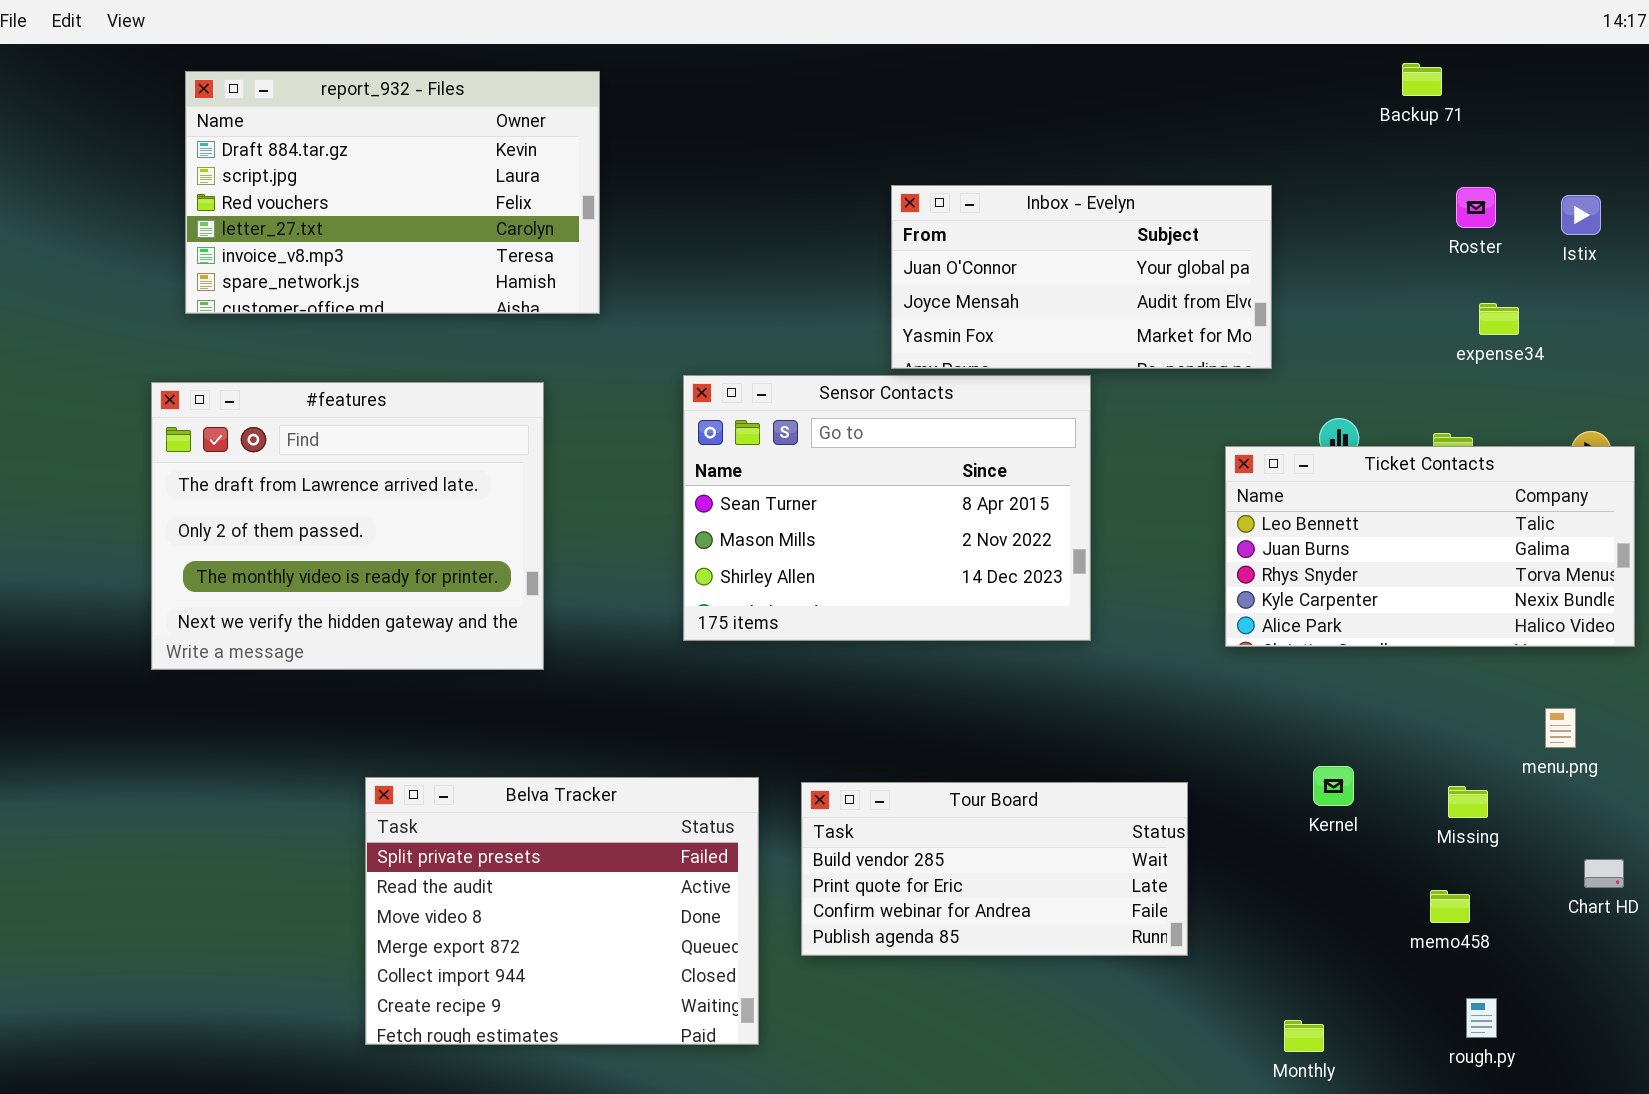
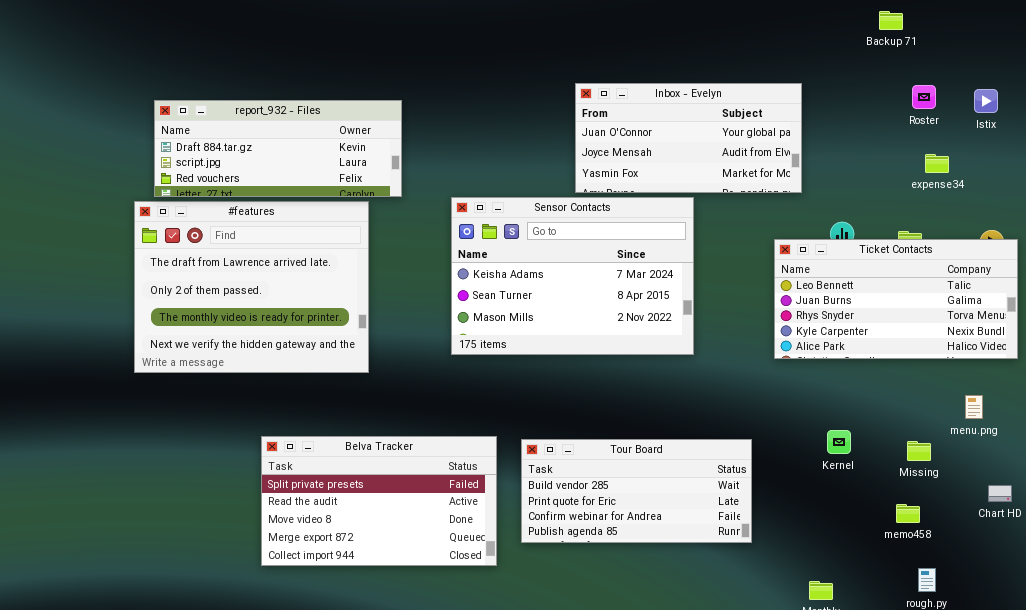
report_932 - Files: [185,71,600,314] -> [154,100,402,197], moved, resized
Sensor Contacts: [683,375,1091,641] -> [451,197,694,355], scrolled up 1 row
Belva Tracker: [365,777,759,1045] -> [261,436,497,566], resized

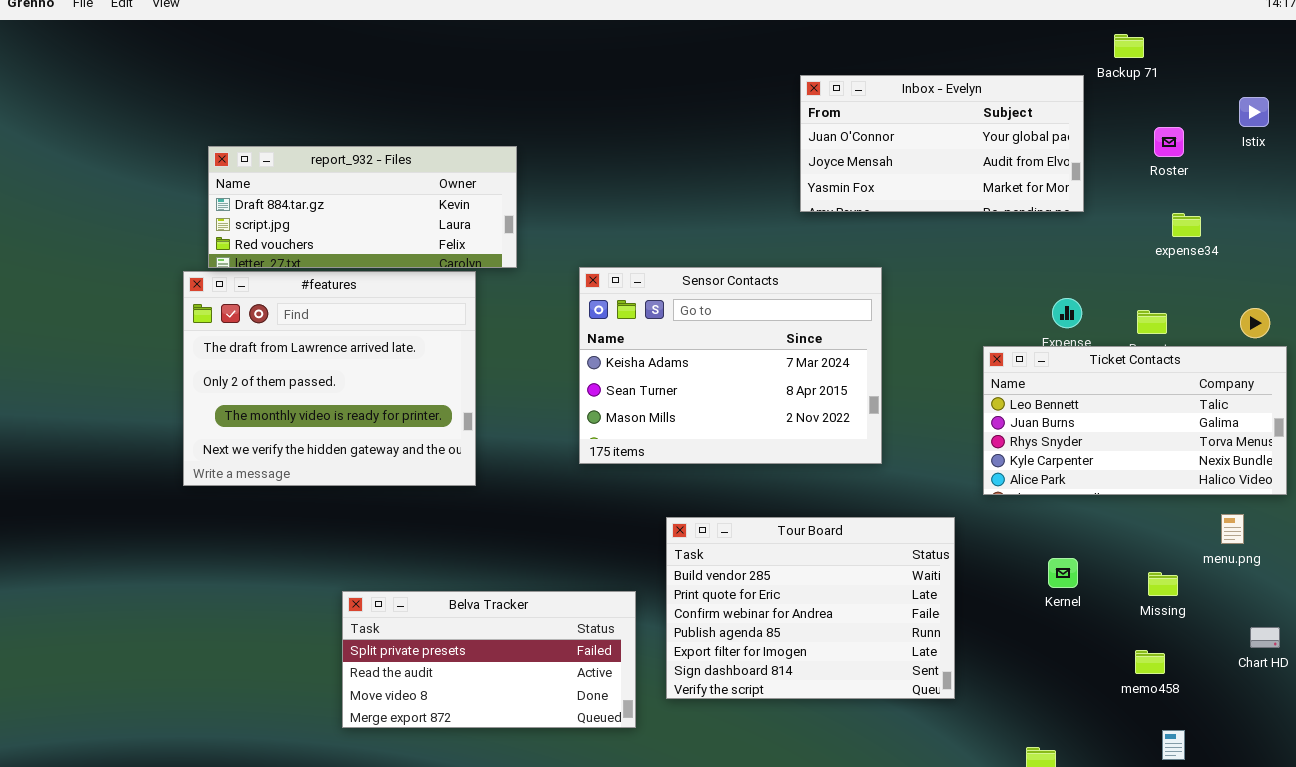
Inbox - Evelyn: [575,83,802,193] -> [800,75,1084,212], moved
Istix: [974,89,998,113] -> [1239,97,1269,127], moved
Ticket Contacts: [774,239,1018,359] -> [983,346,1287,495], moved
Belva Tracker: [261,436,497,566] -> [342,591,636,728], resized
Tour Board: [521,439,752,543] -> [666,517,955,699], resized

